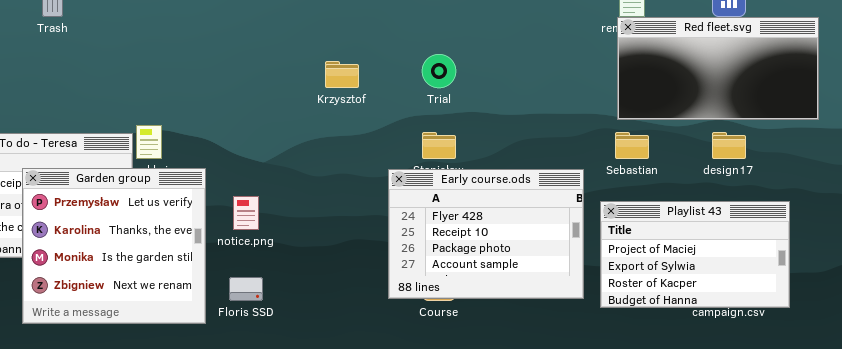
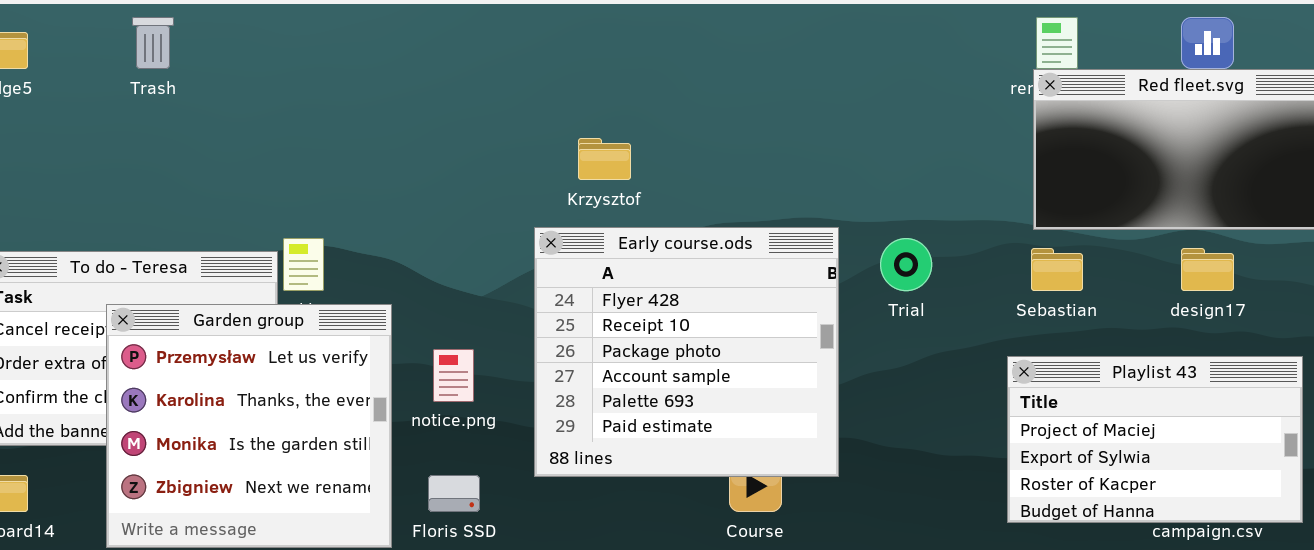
Trial: [422,54,456,88] -> [880,238,932,291], moved
Early course.ods: [388,169,584,299] -> [534,227,839,477], moved, resized

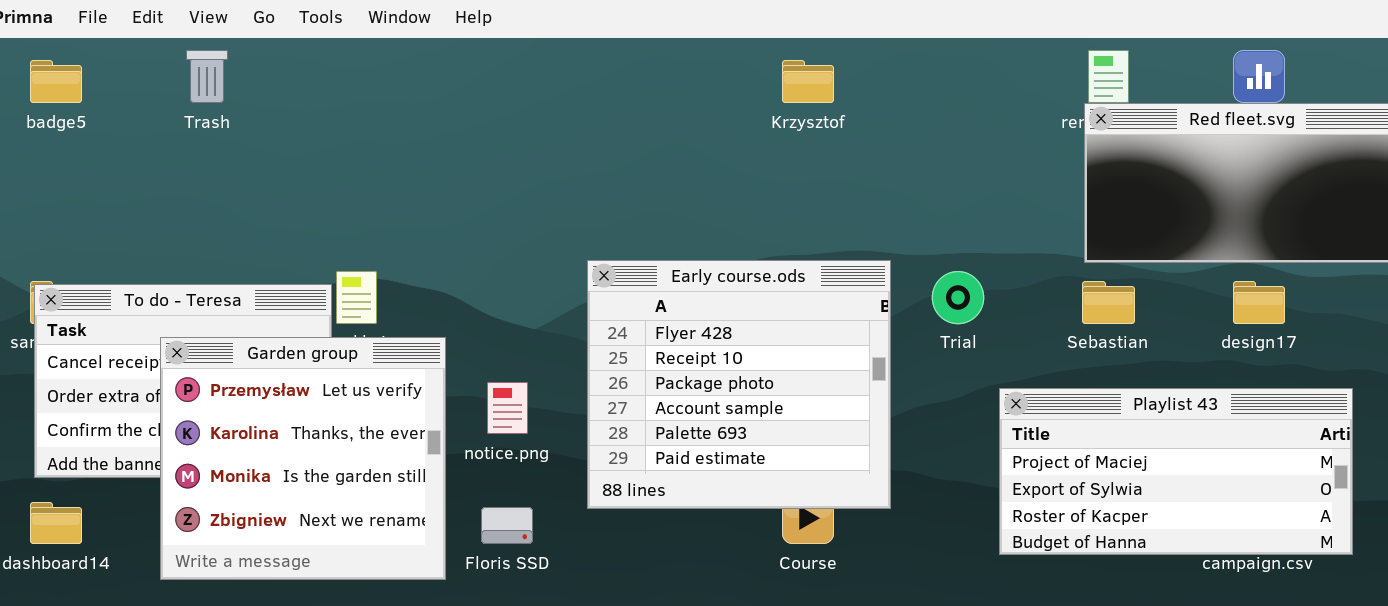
Krzysztof: [578,138,631,180] -> [782,60,834,103], moved
Playlist 43: [1007,356,1303,523] -> [999,388,1353,555], resized

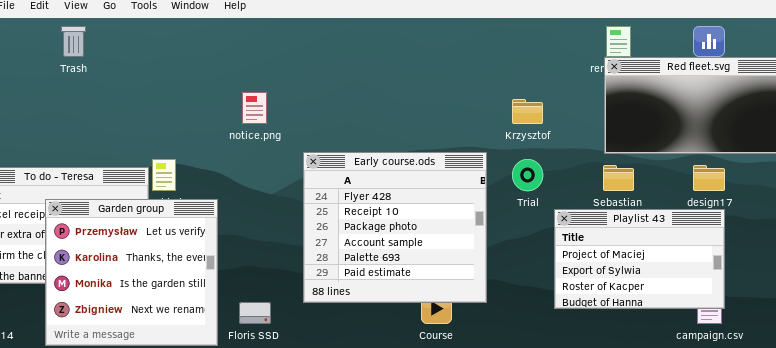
Krzysztof: [782,60,834,103] -> [512,99,543,124], moved
notice.png: [487,382,528,434] -> [242,92,267,124], moved
Playlist 43: [999,388,1353,555] -> [554,209,725,309], moved, resized

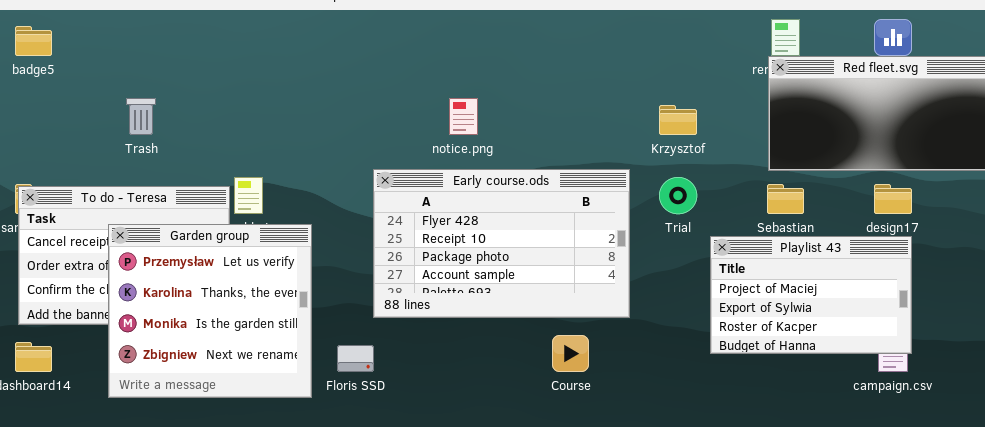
Trash: [61,26,86,57] -> [126,98,156,135], moved
notice.png: [242,92,267,124] -> [449,98,478,135], moved
Early course.ods: [303,152,487,303] -> [373,169,630,318], resized

